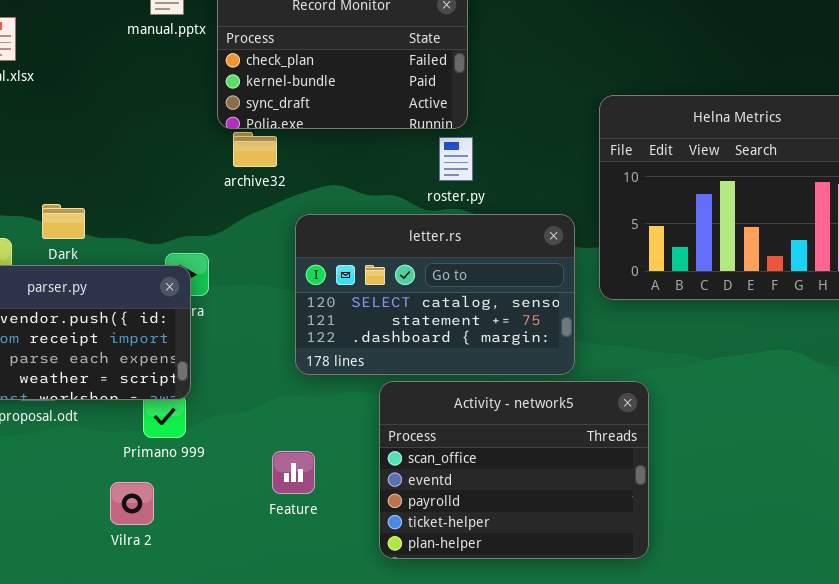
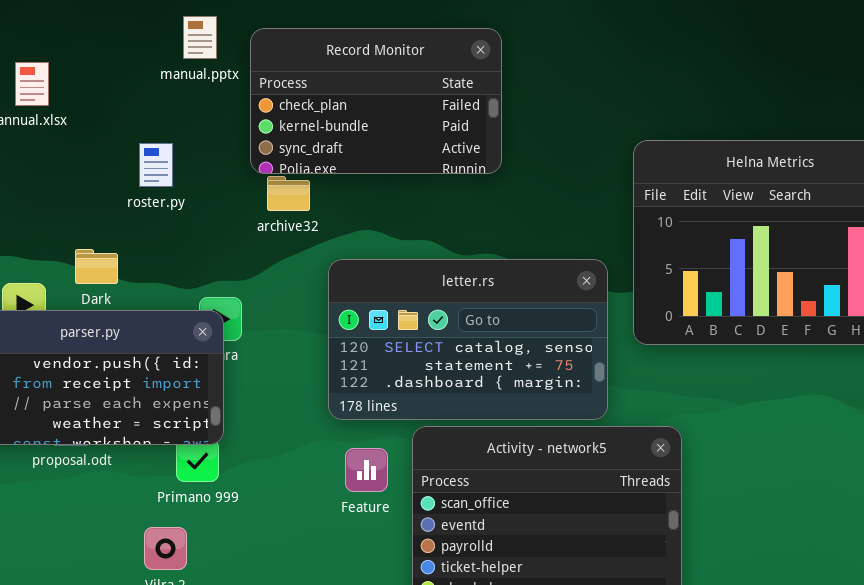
roster.py: [439,137,473,181] -> [139,143,173,187], moved
Feature: [272,451,315,494] -> [345,448,388,492], moved

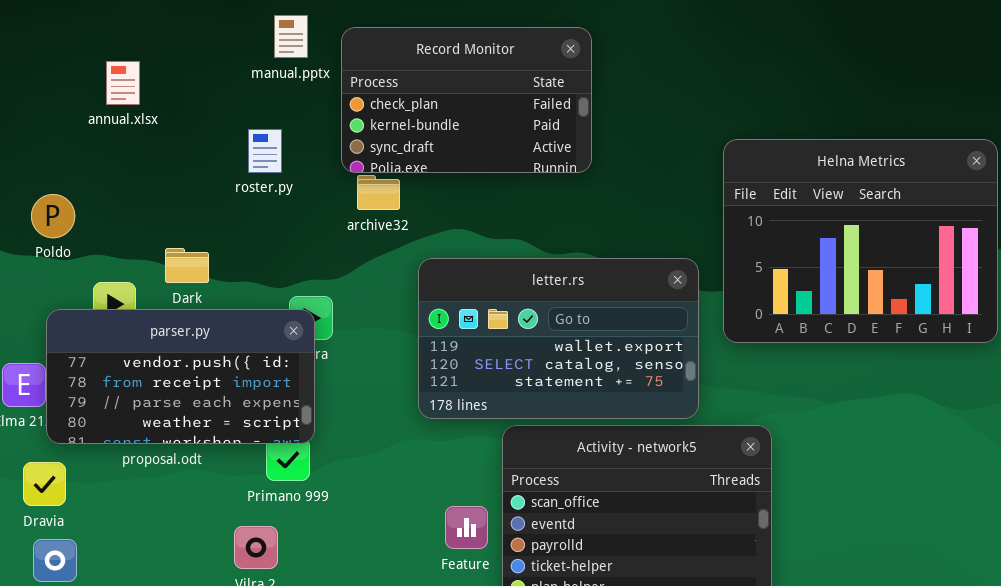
roster.py: [139,143,173,187] -> [248,129,282,173], moved
letter.rs: [328,259,608,420] -> [418,258,699,419], scrolled up 1 row
Feature: [345,448,388,492] -> [445,506,488,549], moved

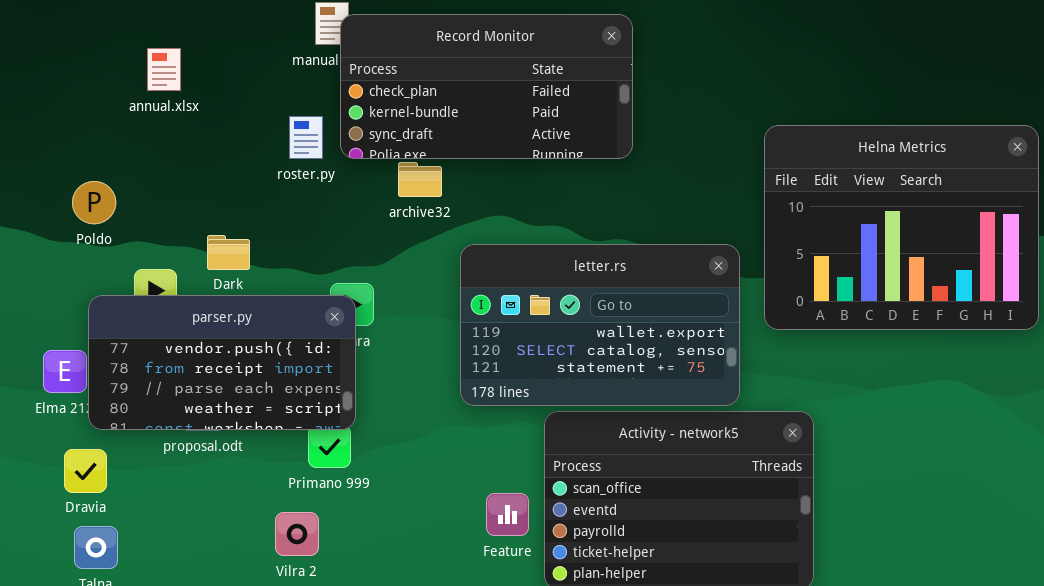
Record Monitor: [341,27,592,173] -> [340,14,633,159], resized

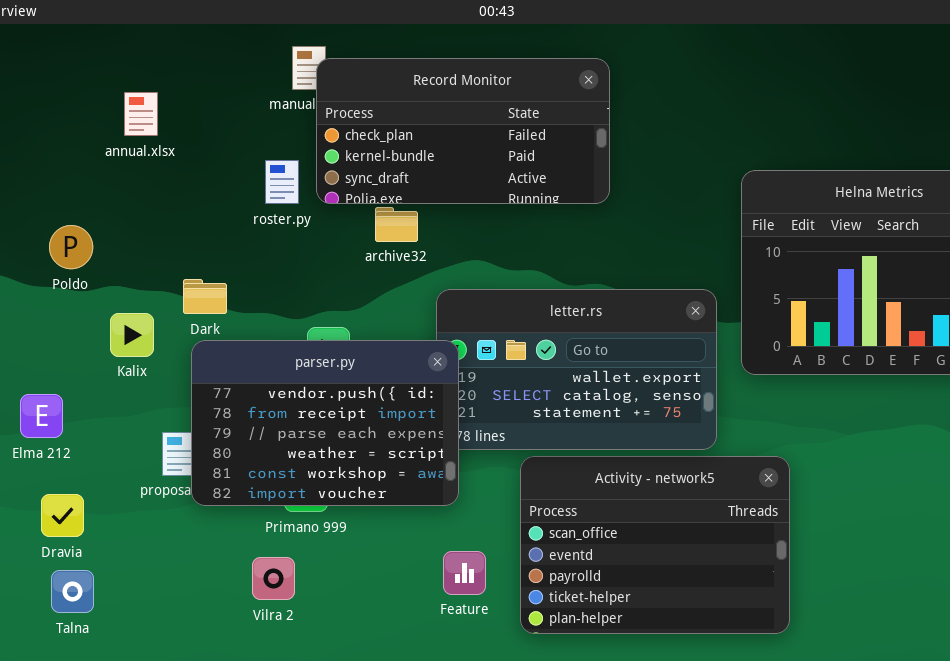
parser.py: [88,295,356,430] -> [191,340,459,506], moved, resized
Feature: [486,493,529,536] -> [443,551,486,595], moved

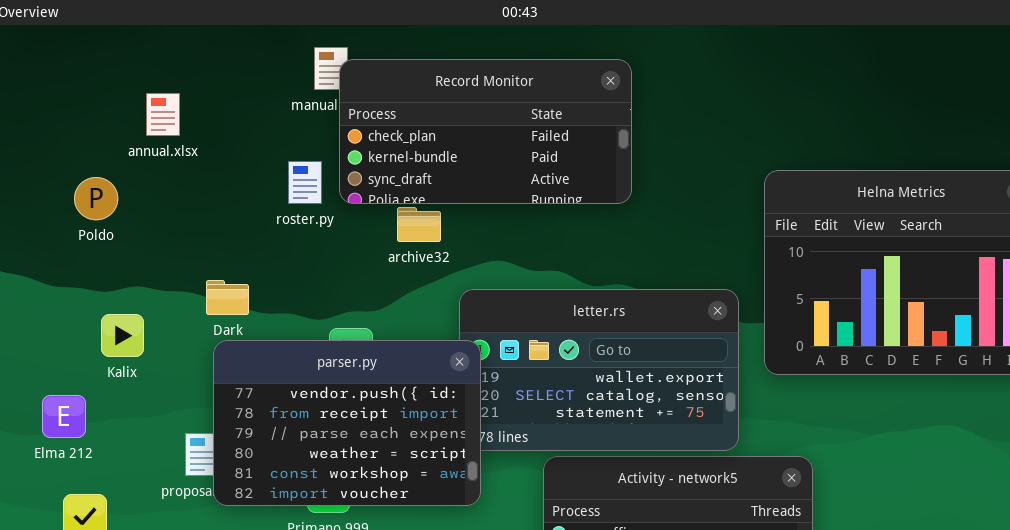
Poldo: [49,225,93,269] -> [74,177,118,220], moved
Kalix: [110,313,154,357] -> [101,314,144,357], moved

